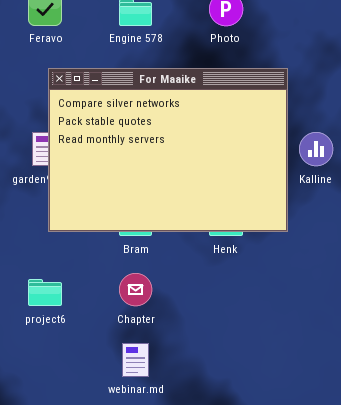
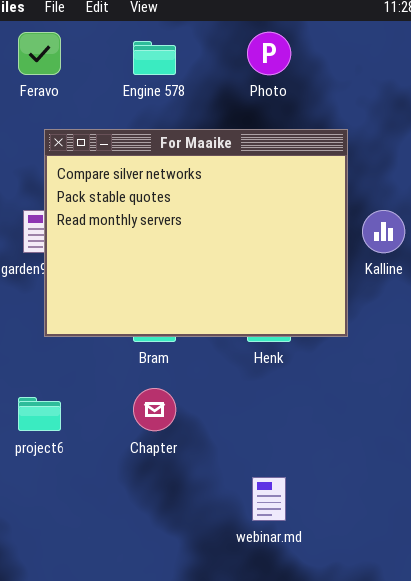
webinar.md: [122,343,149,377] -> [252,477,286,521], moved

